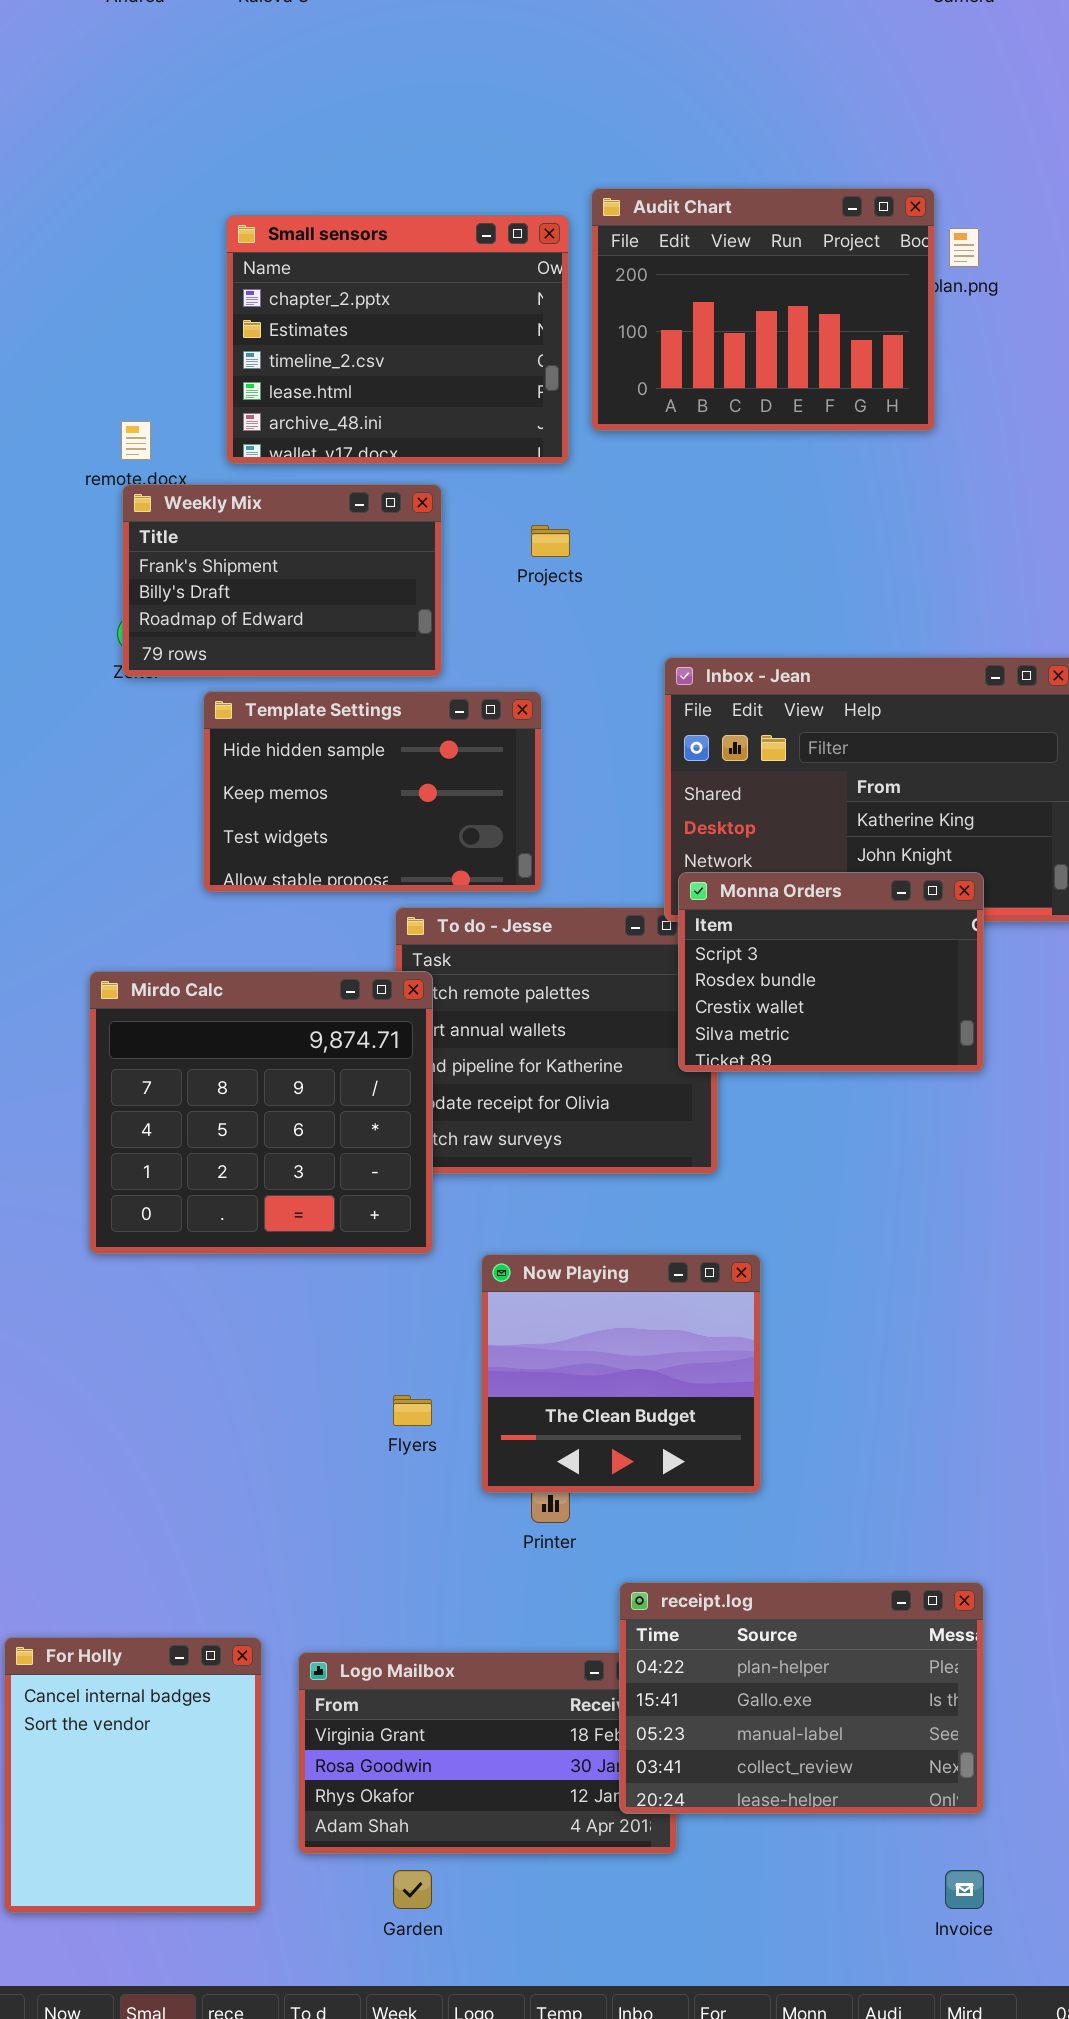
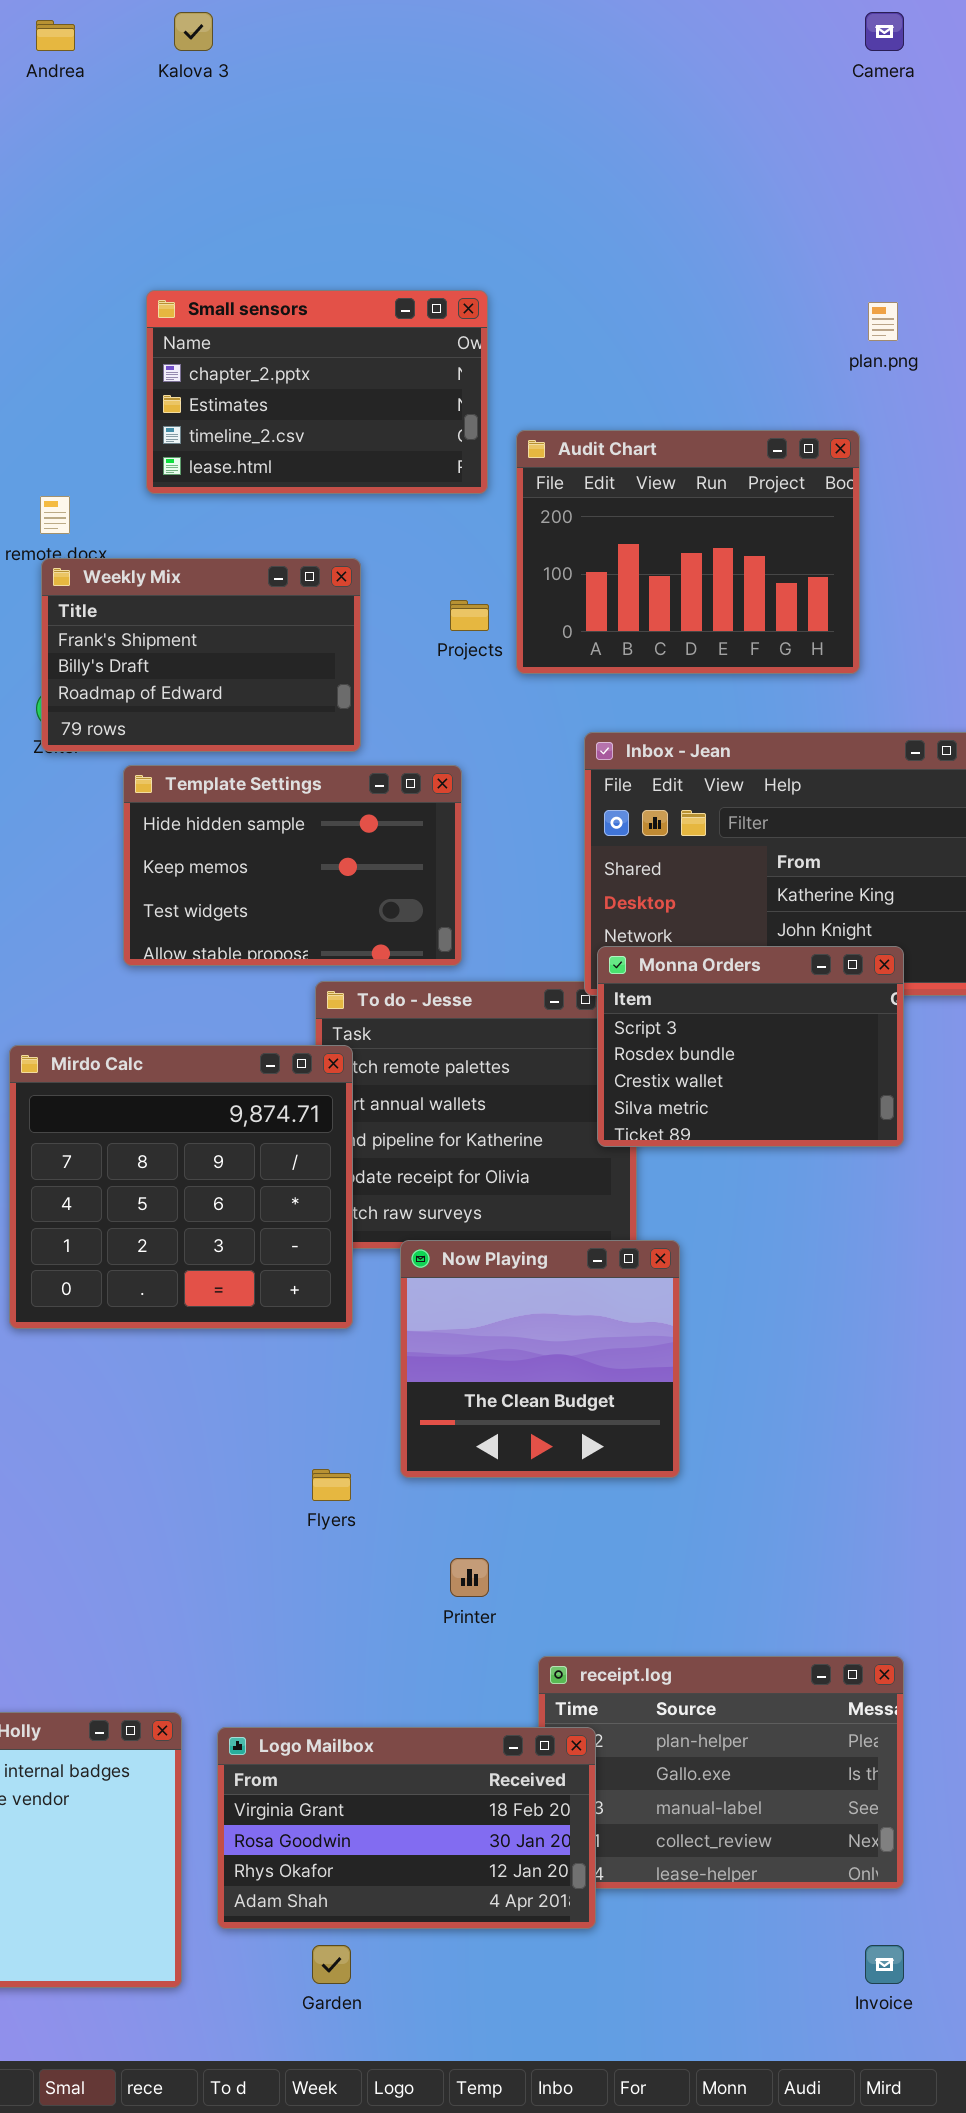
Audit Chart: [591,188,935,431] -> [516,430,860,674], moved
Small sensors: [226,215,569,464] -> [146,290,488,494], resized
Now Playing: [481,1254,761,1493] -> [400,1240,680,1478], moved
Logo Mailbox: [298,1652,677,1854] -> [217,1727,596,1929], raised

